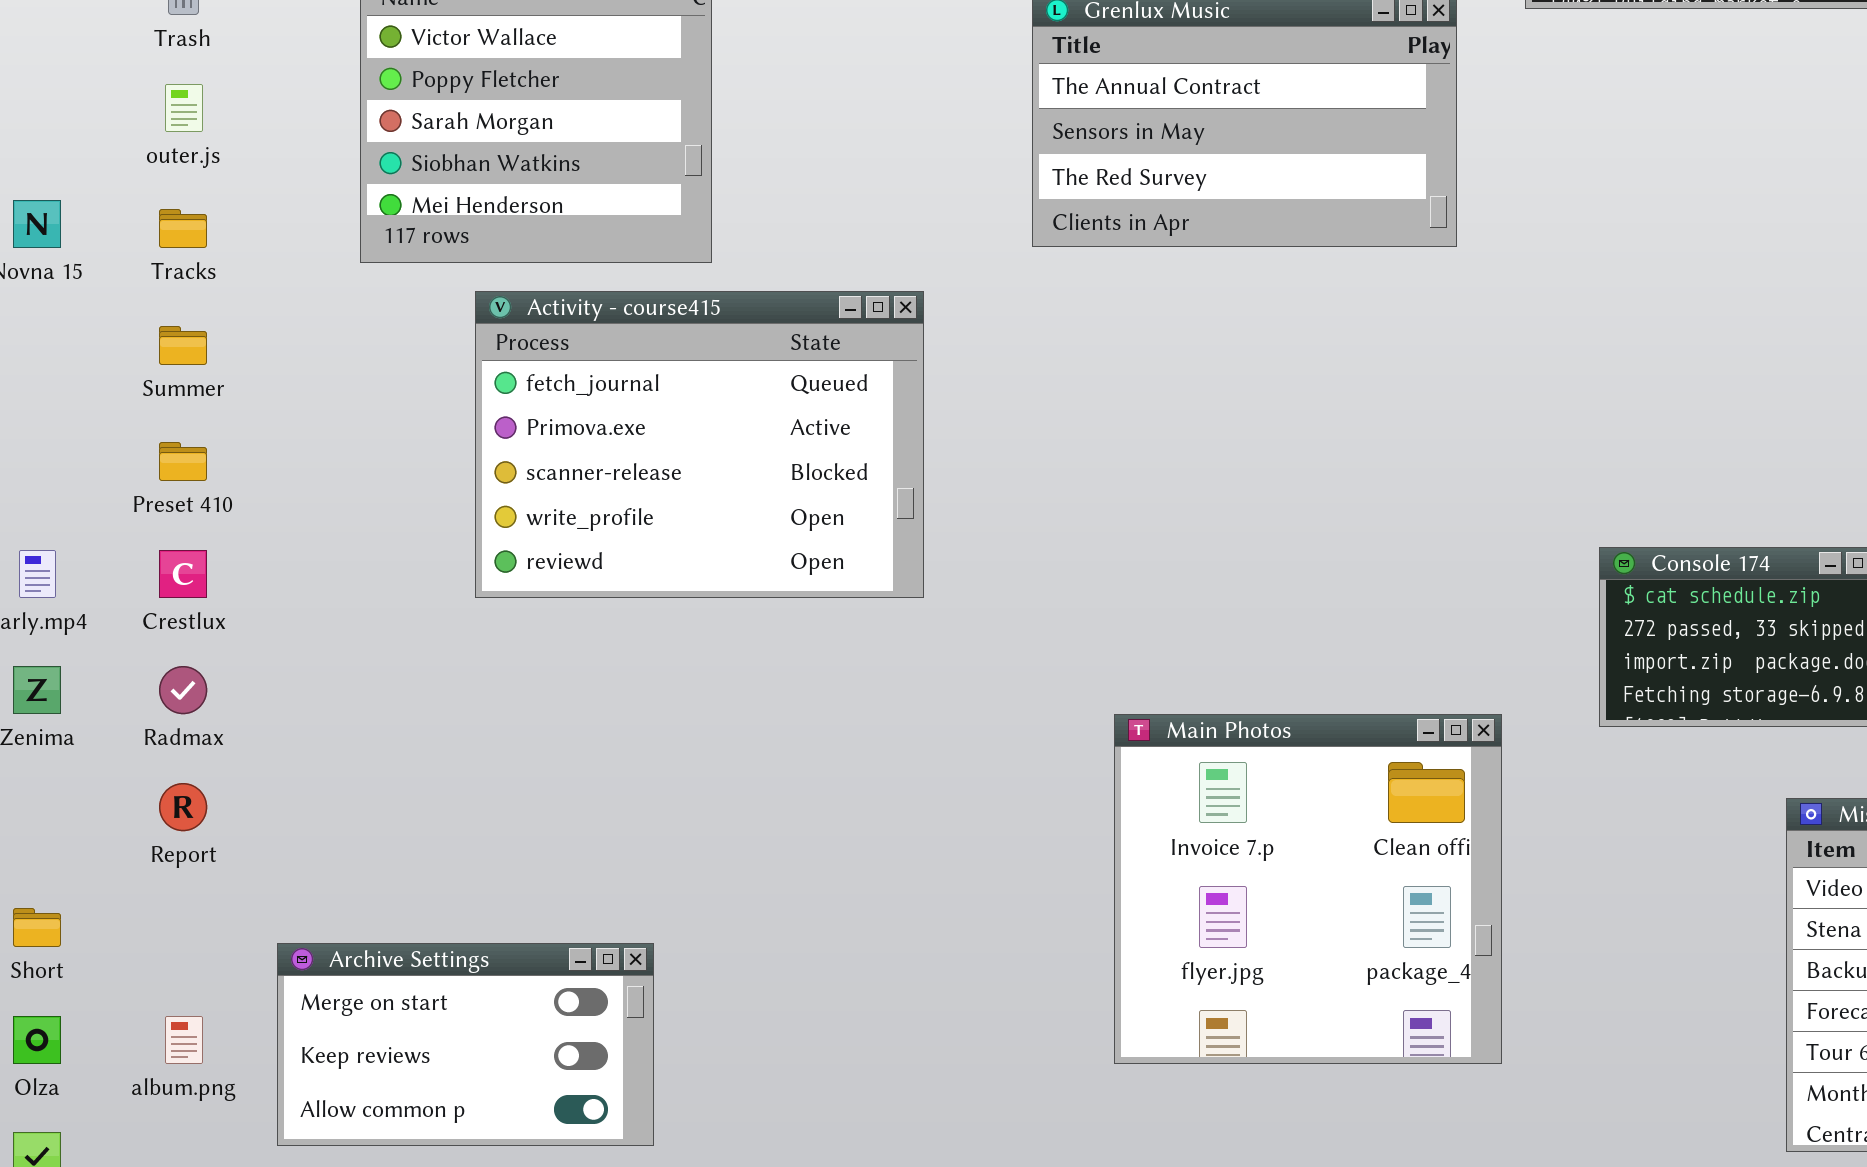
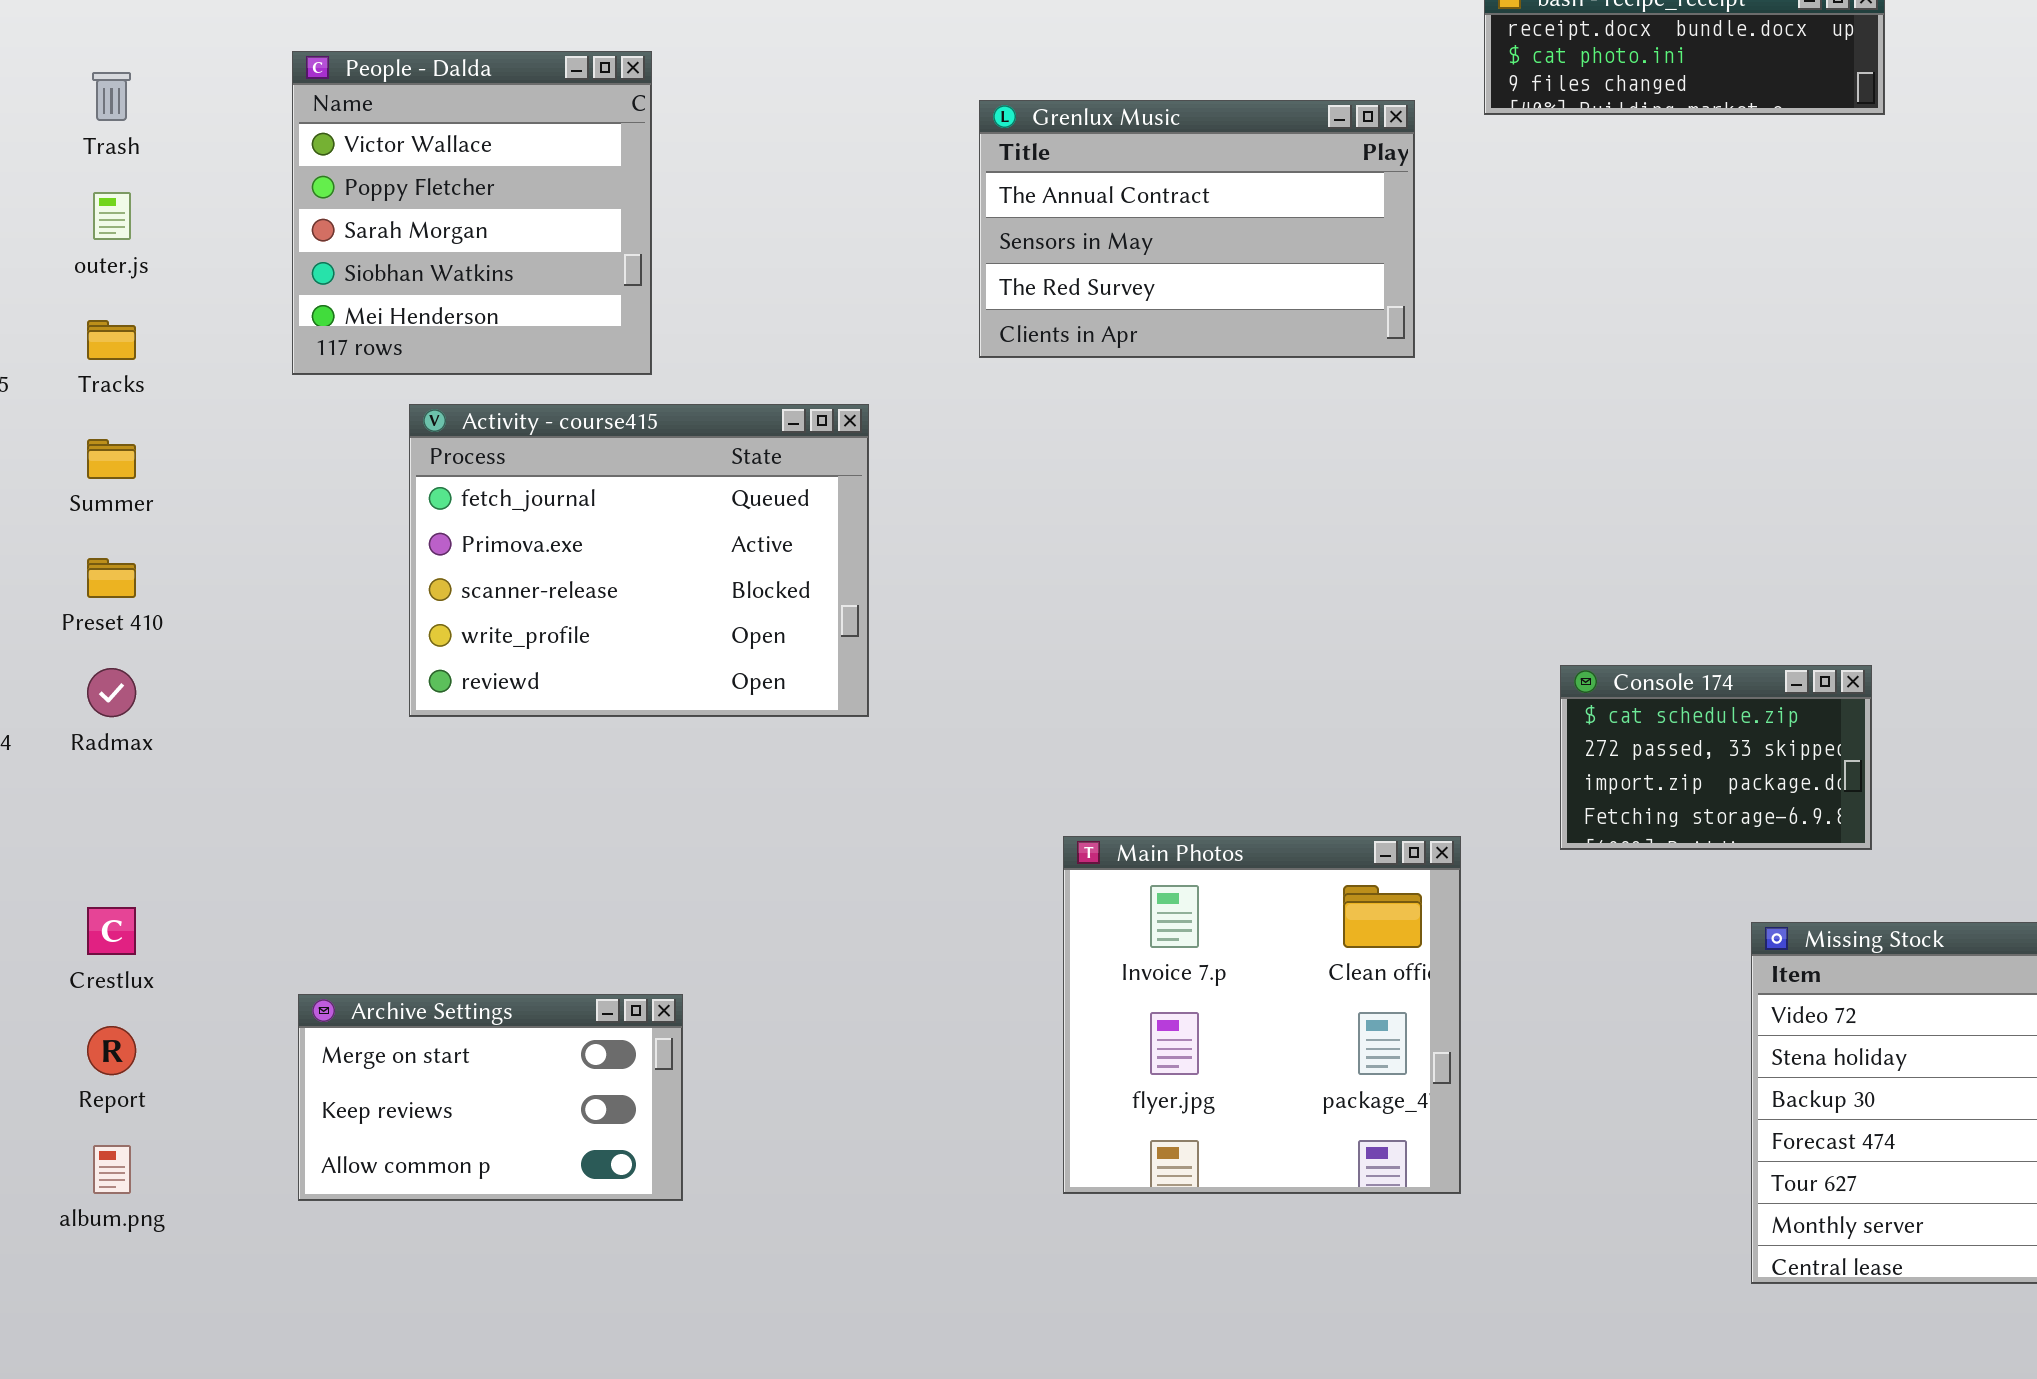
Crestlux: [159,550,207,598] -> [87,907,136,955], moved
Radmax: [159,666,207,714] -> [87,668,136,717], moved
Report: [159,783,207,831] -> [87,1026,136,1075], moved
Archive Settings: [277,943,654,1146] -> [298,994,683,1201], moved

